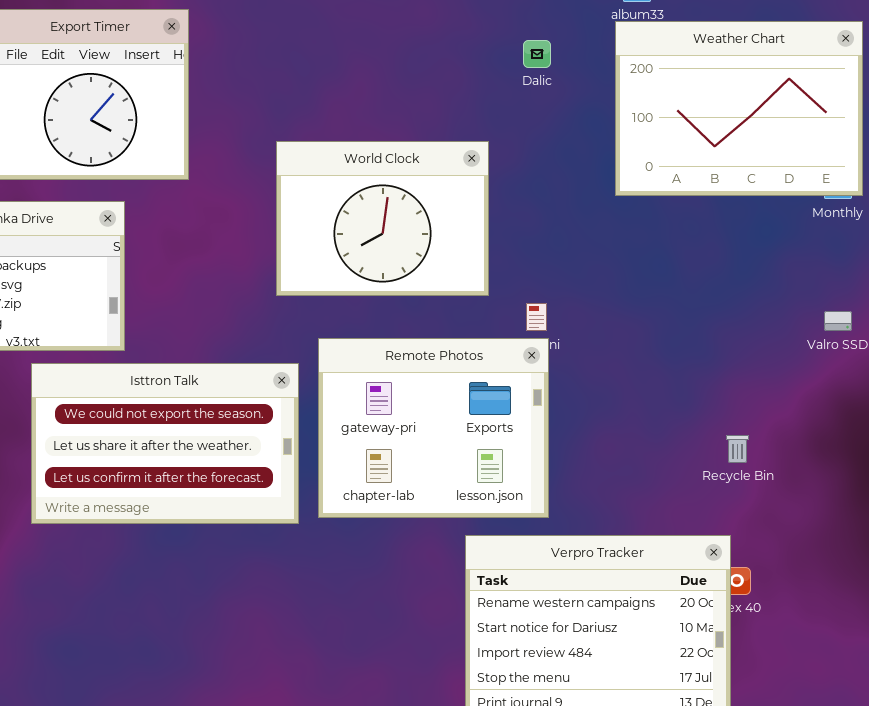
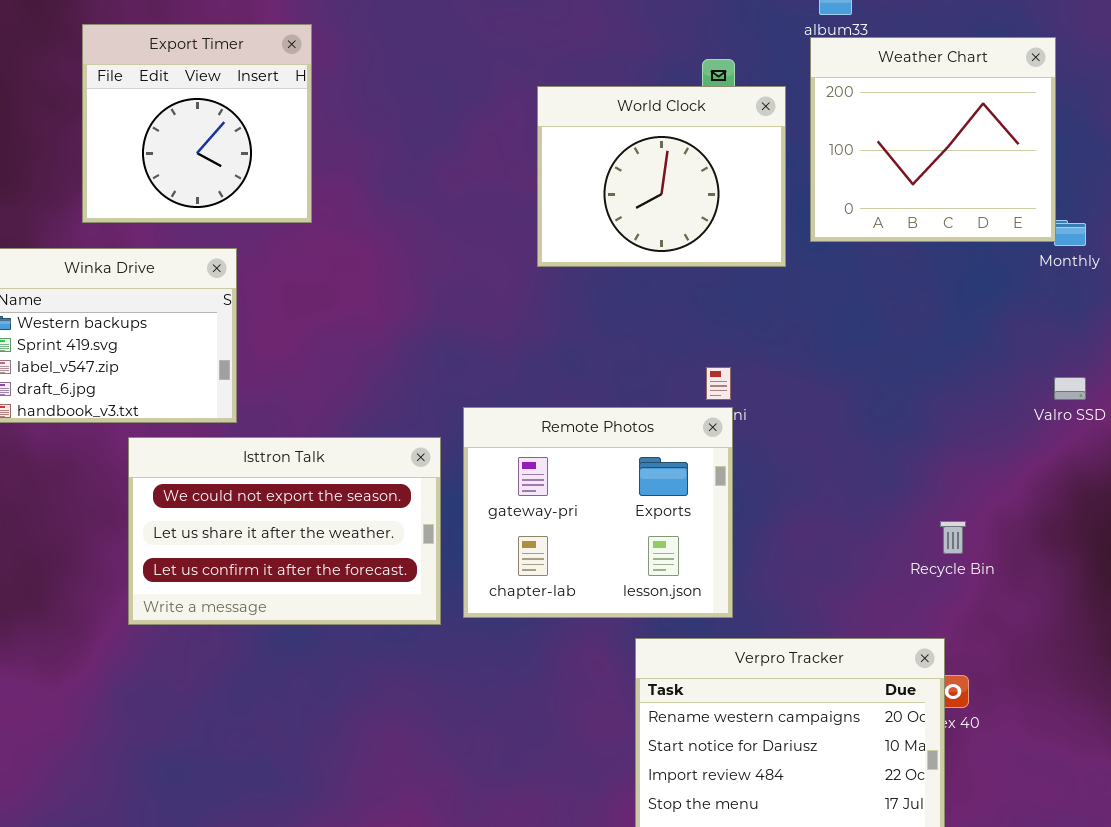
Weather Chart: [615,21,863,196] -> [810,37,1056,242], resized
World Clock: [276,141,489,296] -> [537,86,786,267], moved

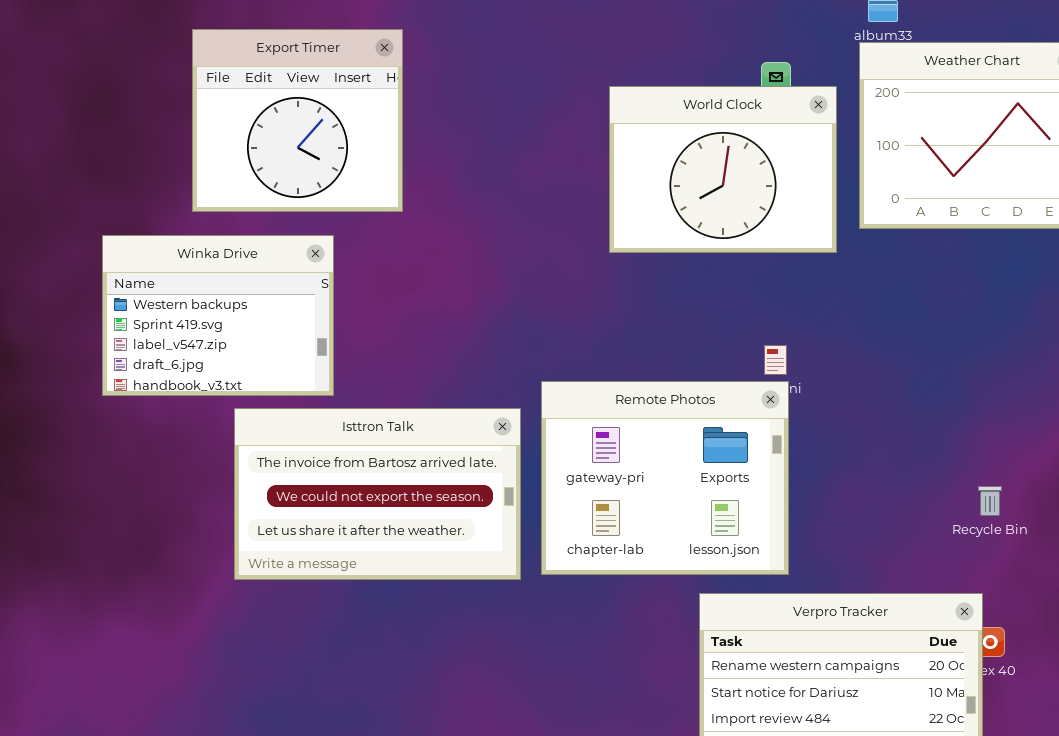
Isttron Talk: [128,437,441,625] -> [234,408,521,580], scrolled up 1 row

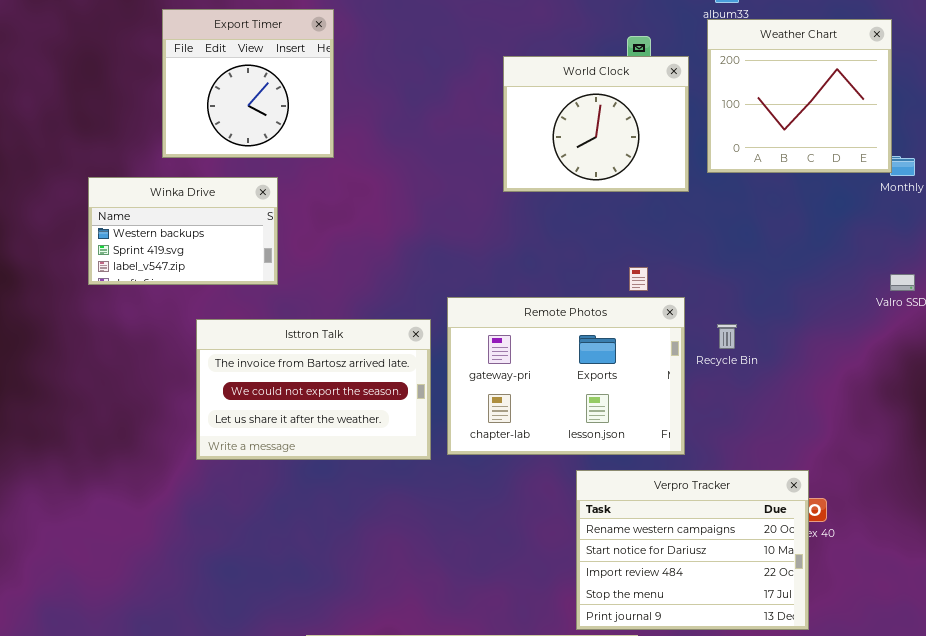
Winka Drive: [102,235,334,396] -> [88,177,278,285], resized
Remote Photos: [541,381,789,575] -> [447,297,685,455], resized
Recycle Bin: [978,486,1002,516] -> [717,324,737,349], moved

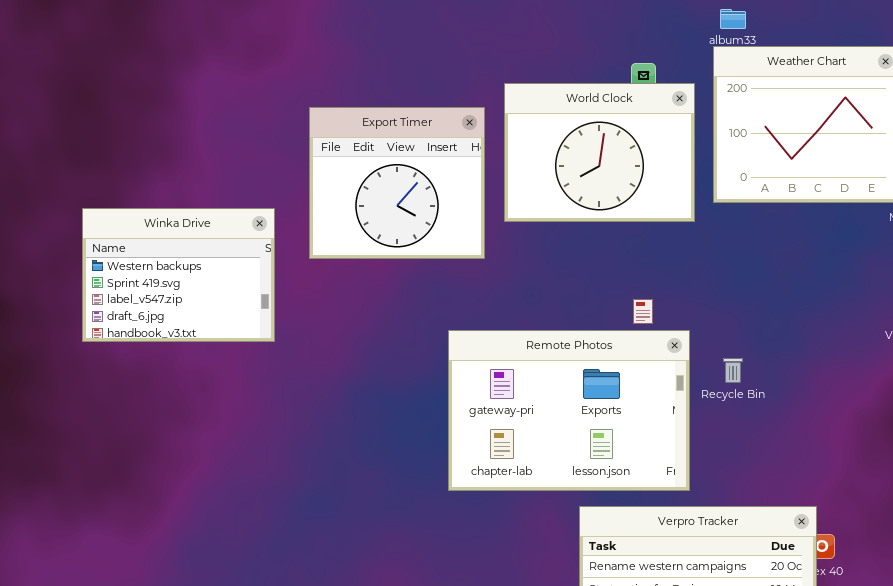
Export Timer: [162,9,334,158] -> [309,107,485,259], moved
Winka Drive: [88,177,278,285] -> [82,208,275,342], resized
Isttron Talk: [196,319,431,460] -> none, closed

